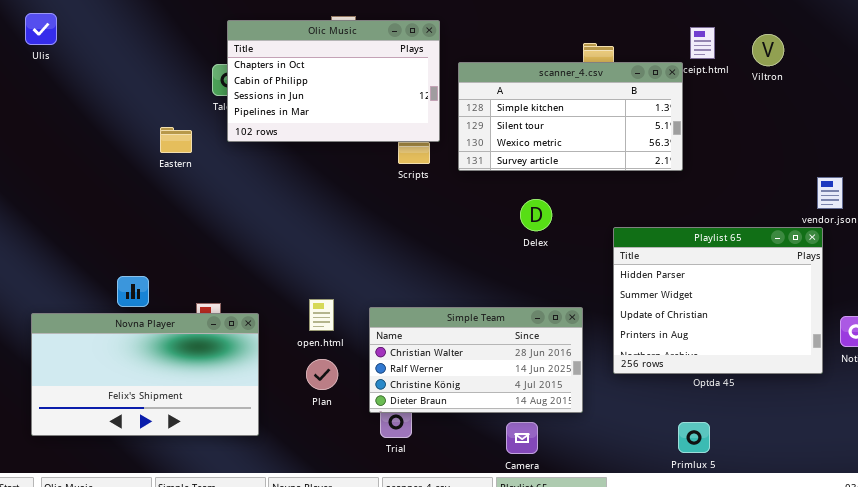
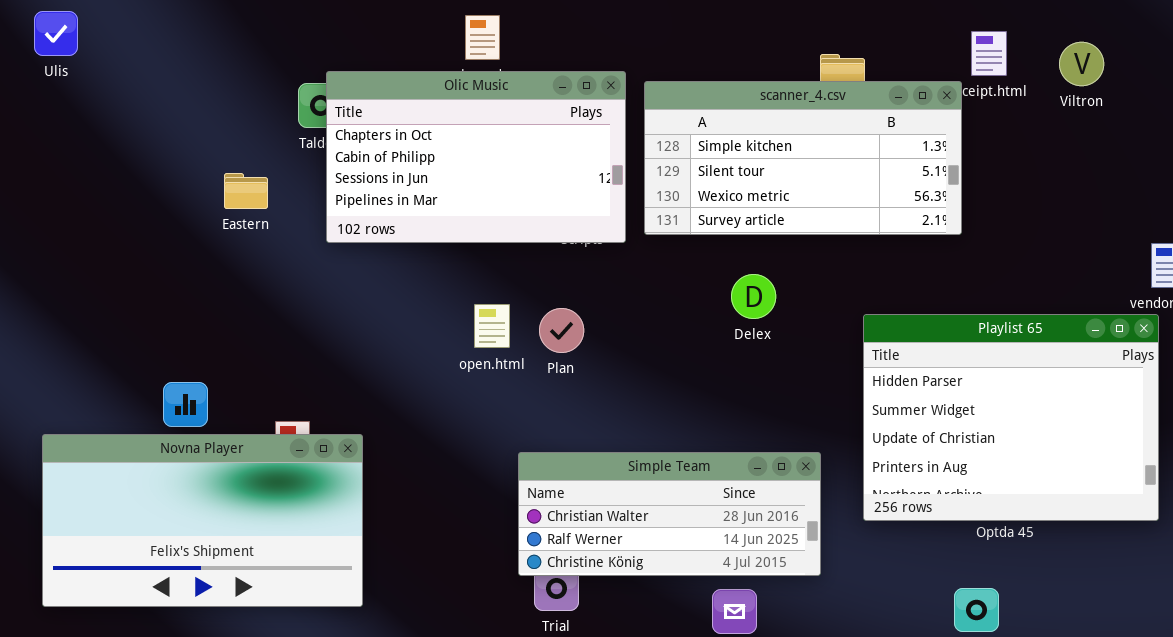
Olic Music: [227,20,440,142] -> [326,71,626,243], moved
open.html: [309,299,334,331] -> [474,304,510,348], moved
Simple Team: [369,307,583,413] -> [518,452,821,576], resized
Plan: [306,359,338,390] -> [539,308,584,353], moved

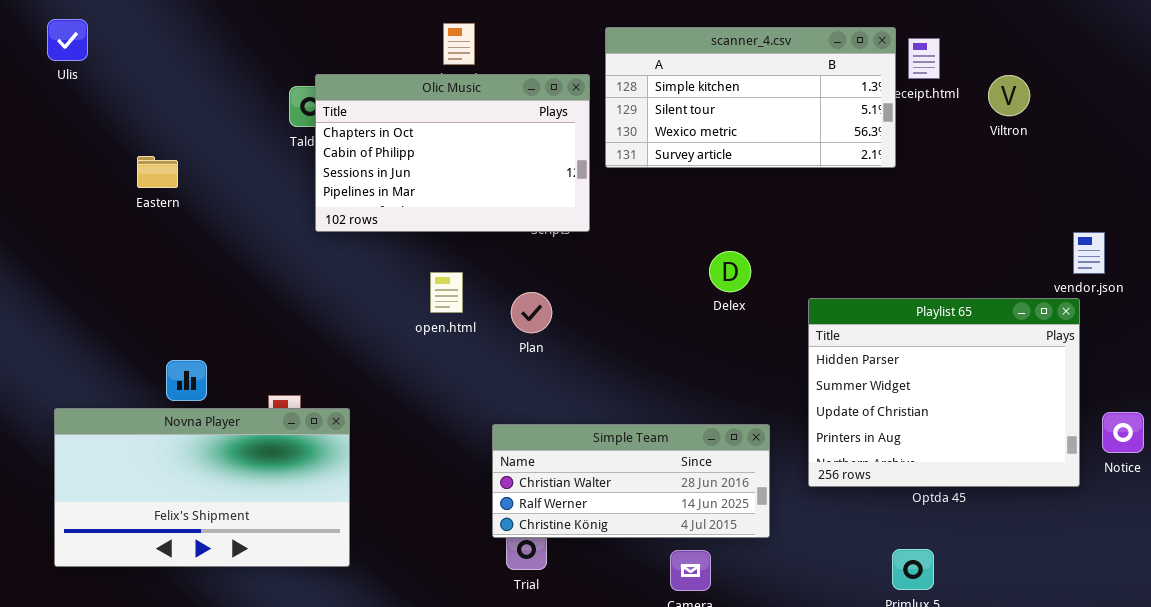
Viltron: [1059,42,1104,86] -> [988,75,1030,116], moved
scanner_4.csv: [644,81,962,235] -> [605,27,896,168], moved
Eastern: [224,173,268,209] -> [137,156,178,188], moved
Delex: [731,274,776,319] -> [709,251,751,292], moved
open.html: [474,304,510,348] -> [430,272,463,313], moved

